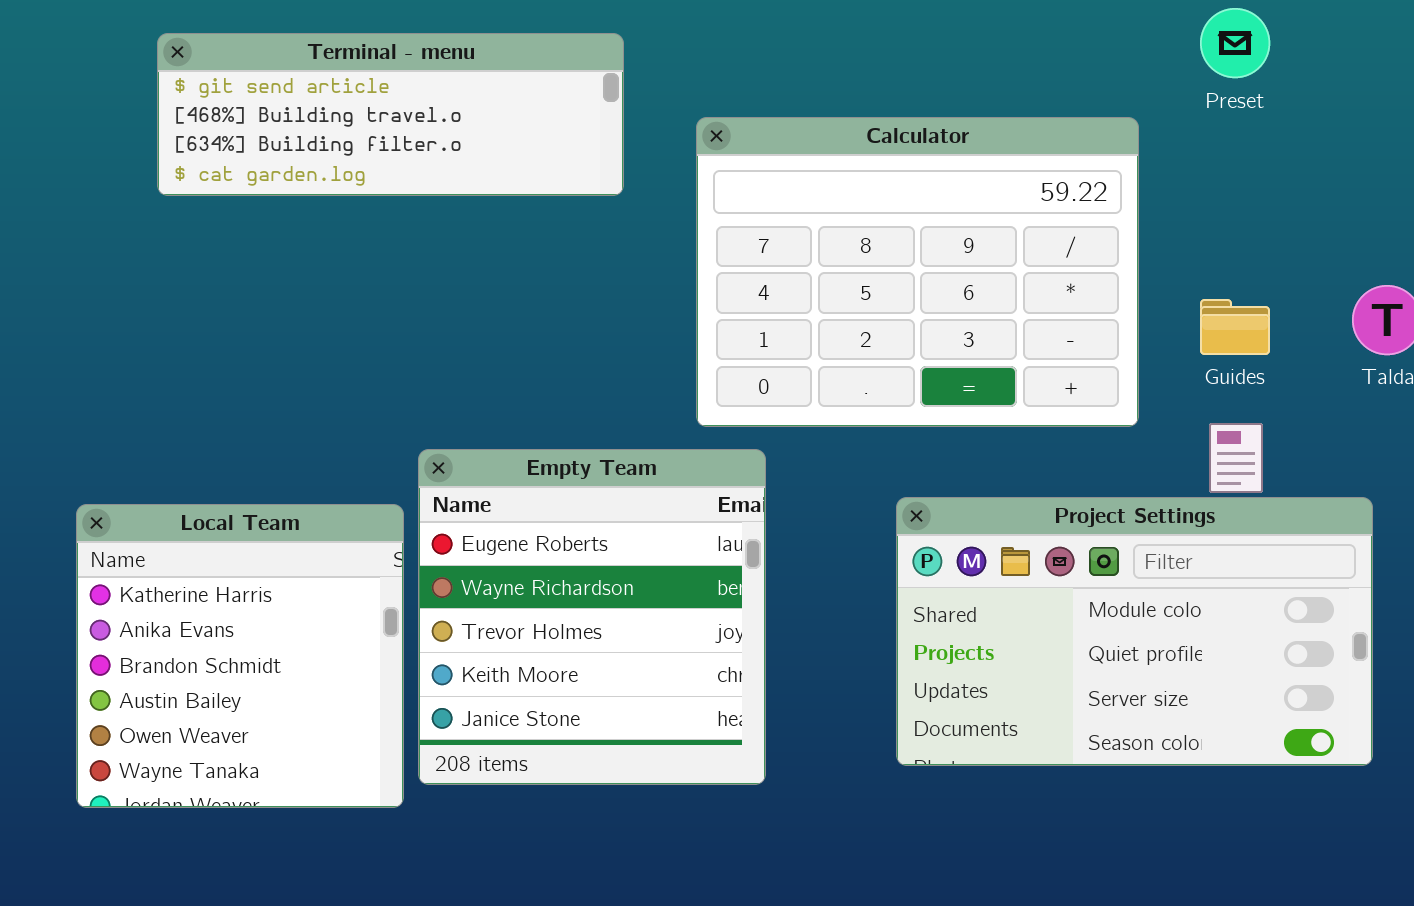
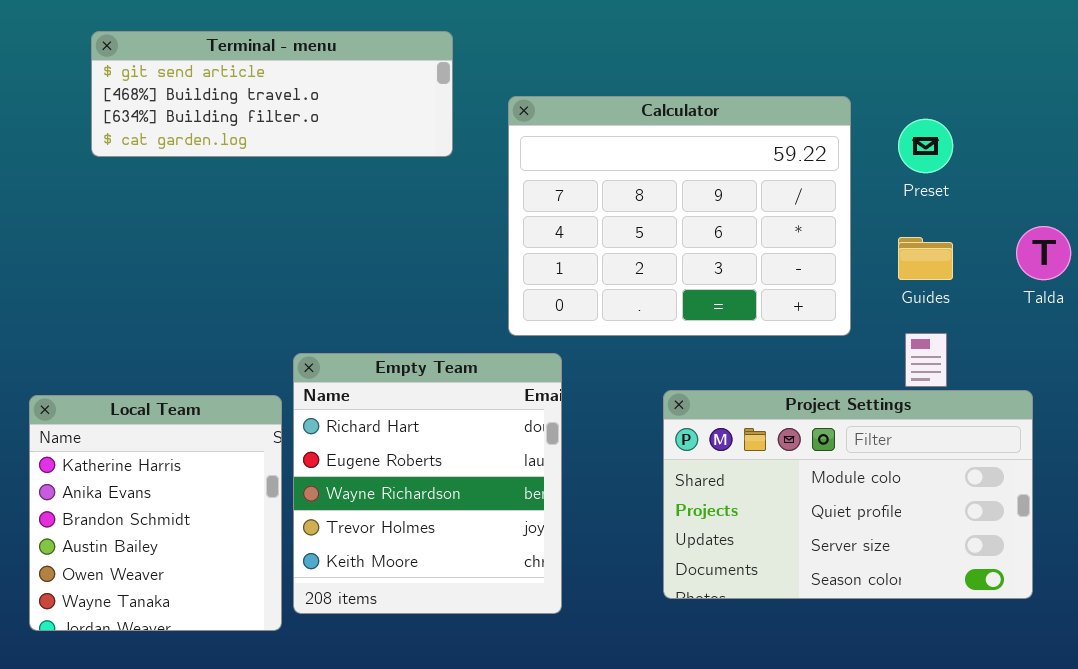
Preset: [1200,8,1270,78] -> [898,119,953,173], moved
Empty Team: [418,449,766,785] -> [293,353,562,614], scrolled up 1 row

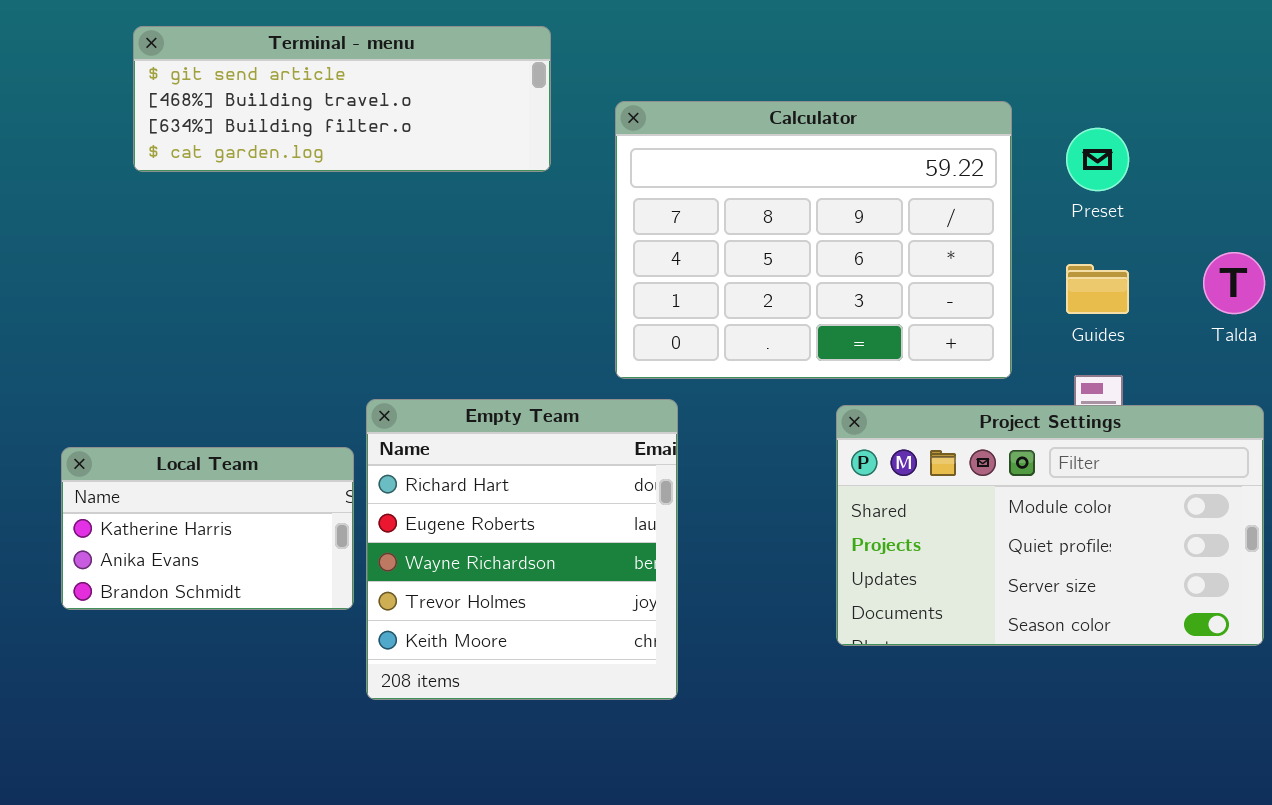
Project Settings: [663,390,1033,599] -> [836,405,1264,646], moved
Local Team: [29,395,282,631] -> [61,447,354,610], resized

